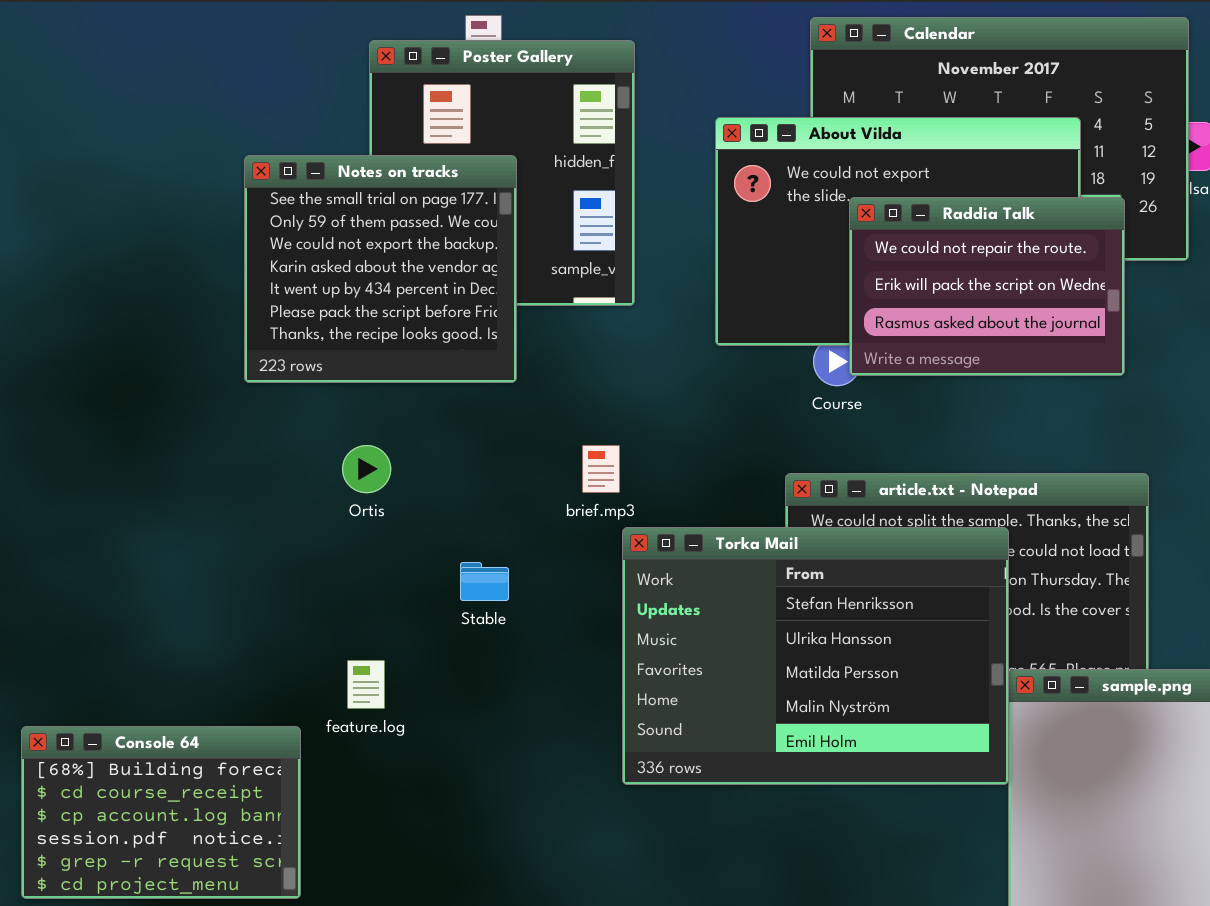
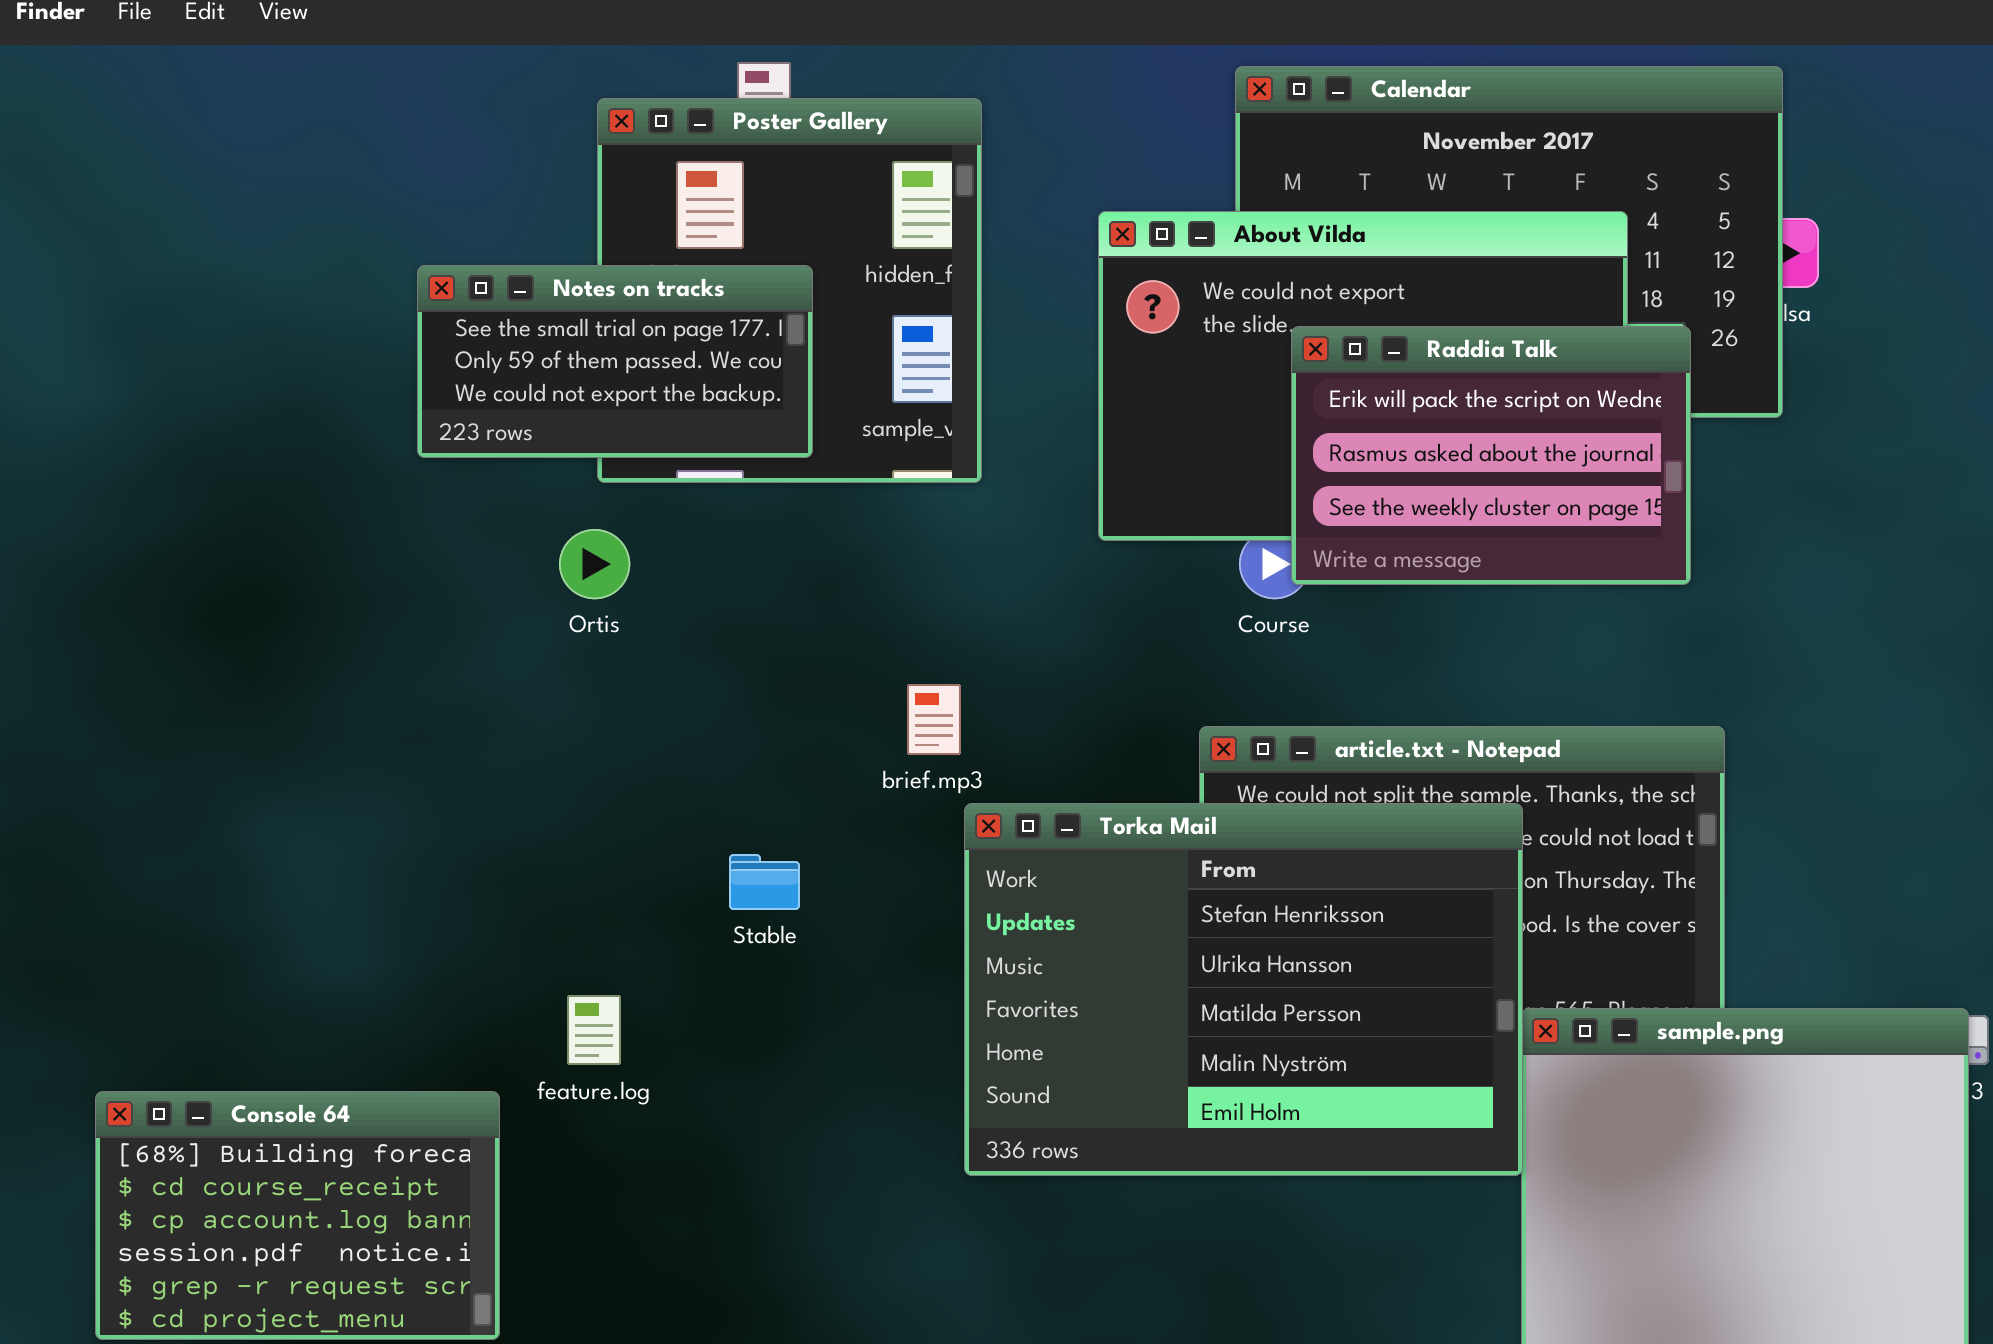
Notes on tracks: [244,155,517,383] -> [417,265,813,458], resized
Raddia Talk: [849,197,1125,376] -> [1291,326,1691,585], scrolled down 1 row
Ortis: [342,445,391,493] -> [559,529,630,599], moved

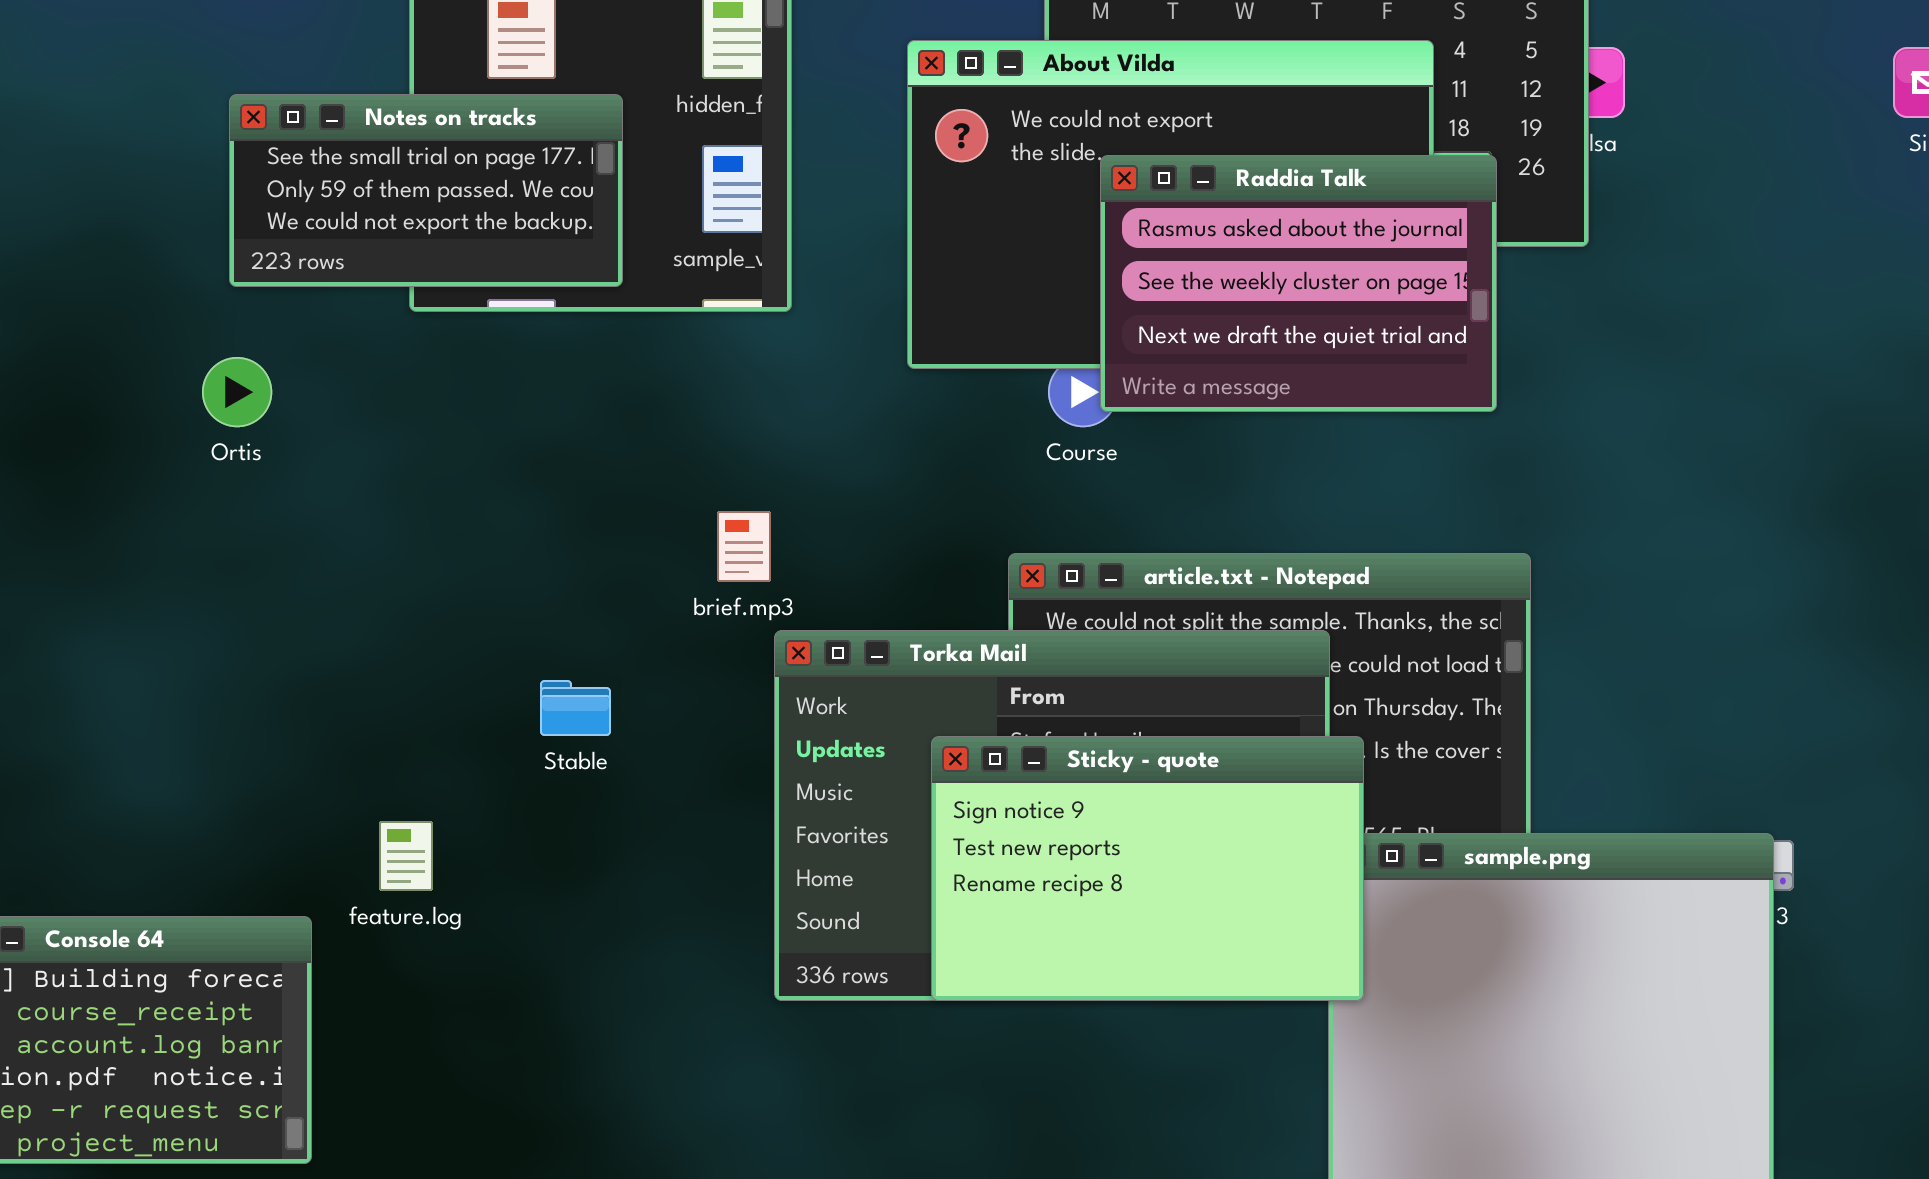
Raddia Talk: [1291,326,1691,585] -> [1100,155,1497,412], scrolled down 1 row
Ortis: [559,529,630,599] -> [202,357,272,427], moved
Sticky - quote: none -> [931,736,1364,1001], opened

